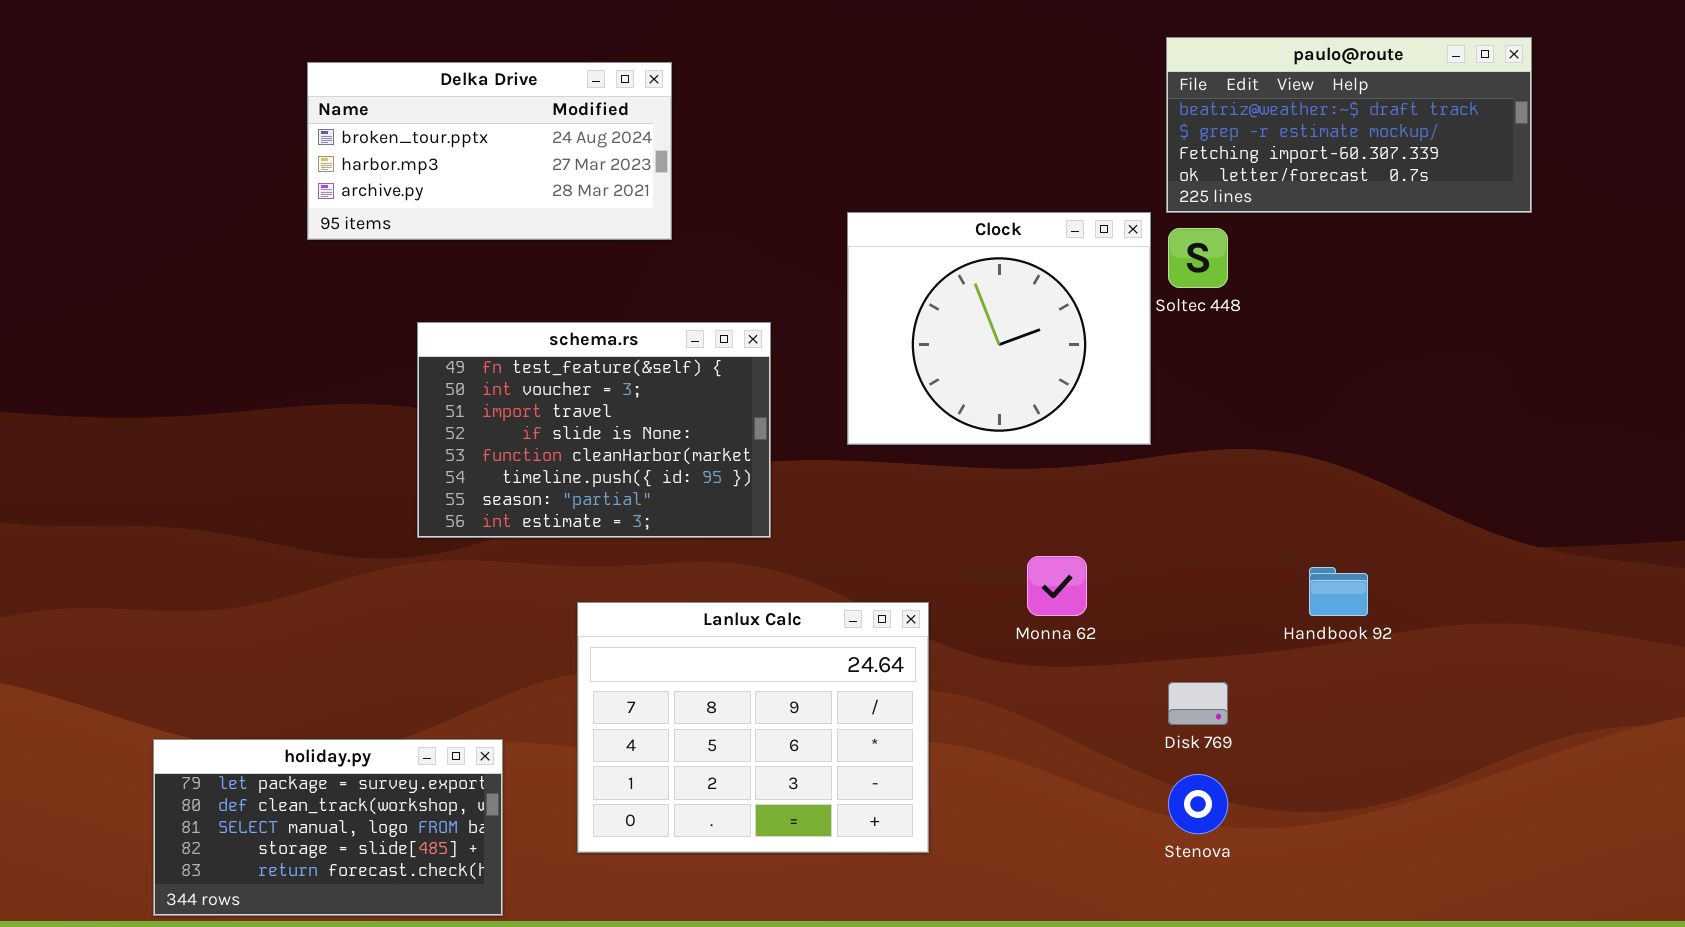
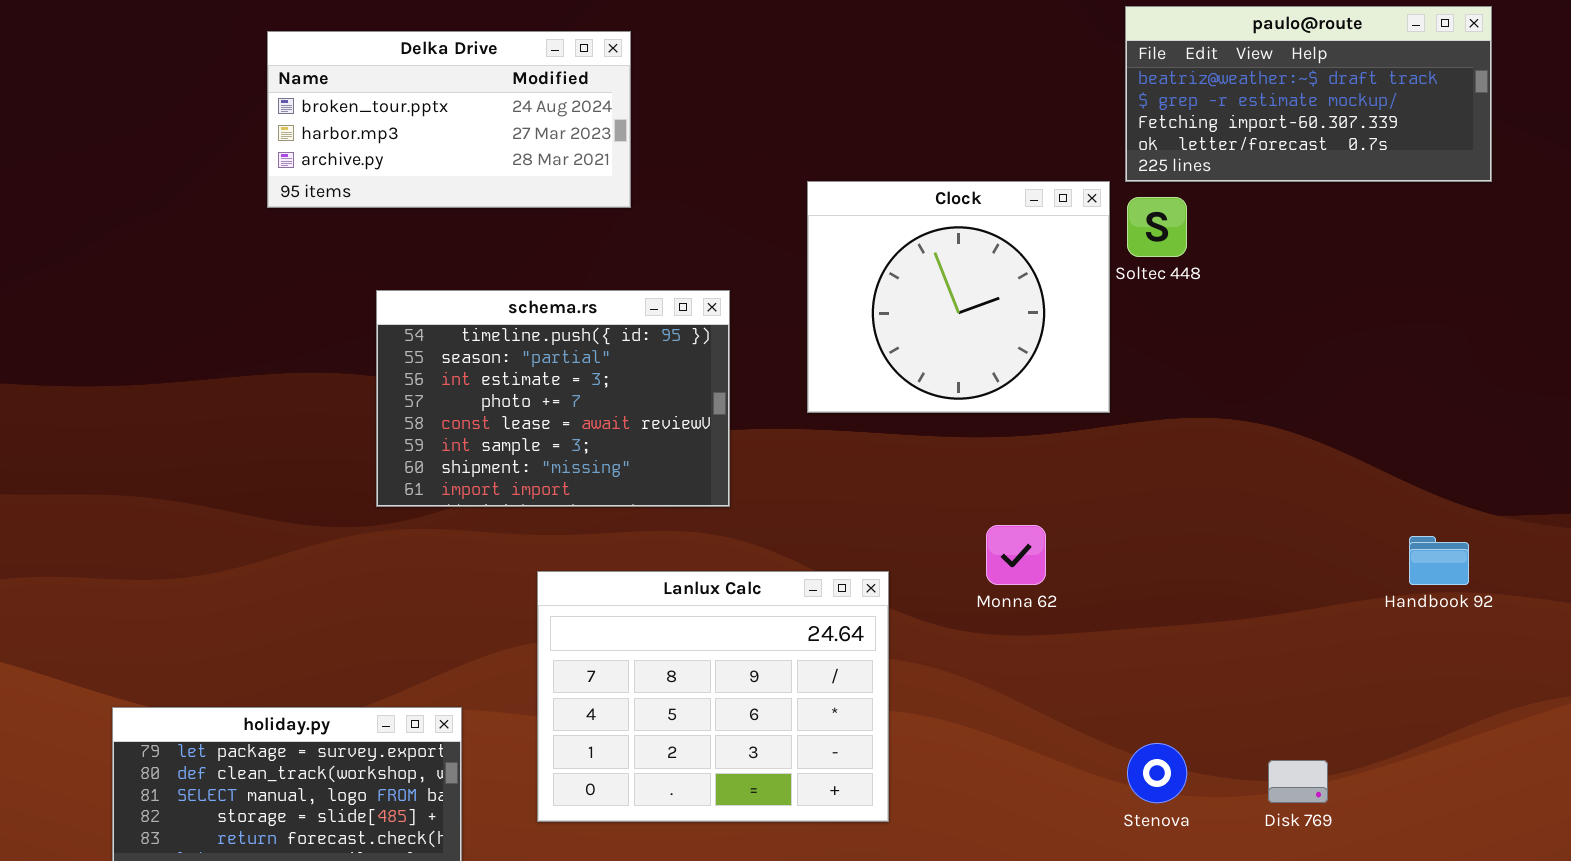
schema.rs: [417,322,771,538] -> [376,290,730,507], scrolled down 5 rows
Handbook 92: [1309,567,1368,616] -> [1409,536,1469,585], moved
Disk 769: [1168,682,1228,725] -> [1268,760,1328,803], moved

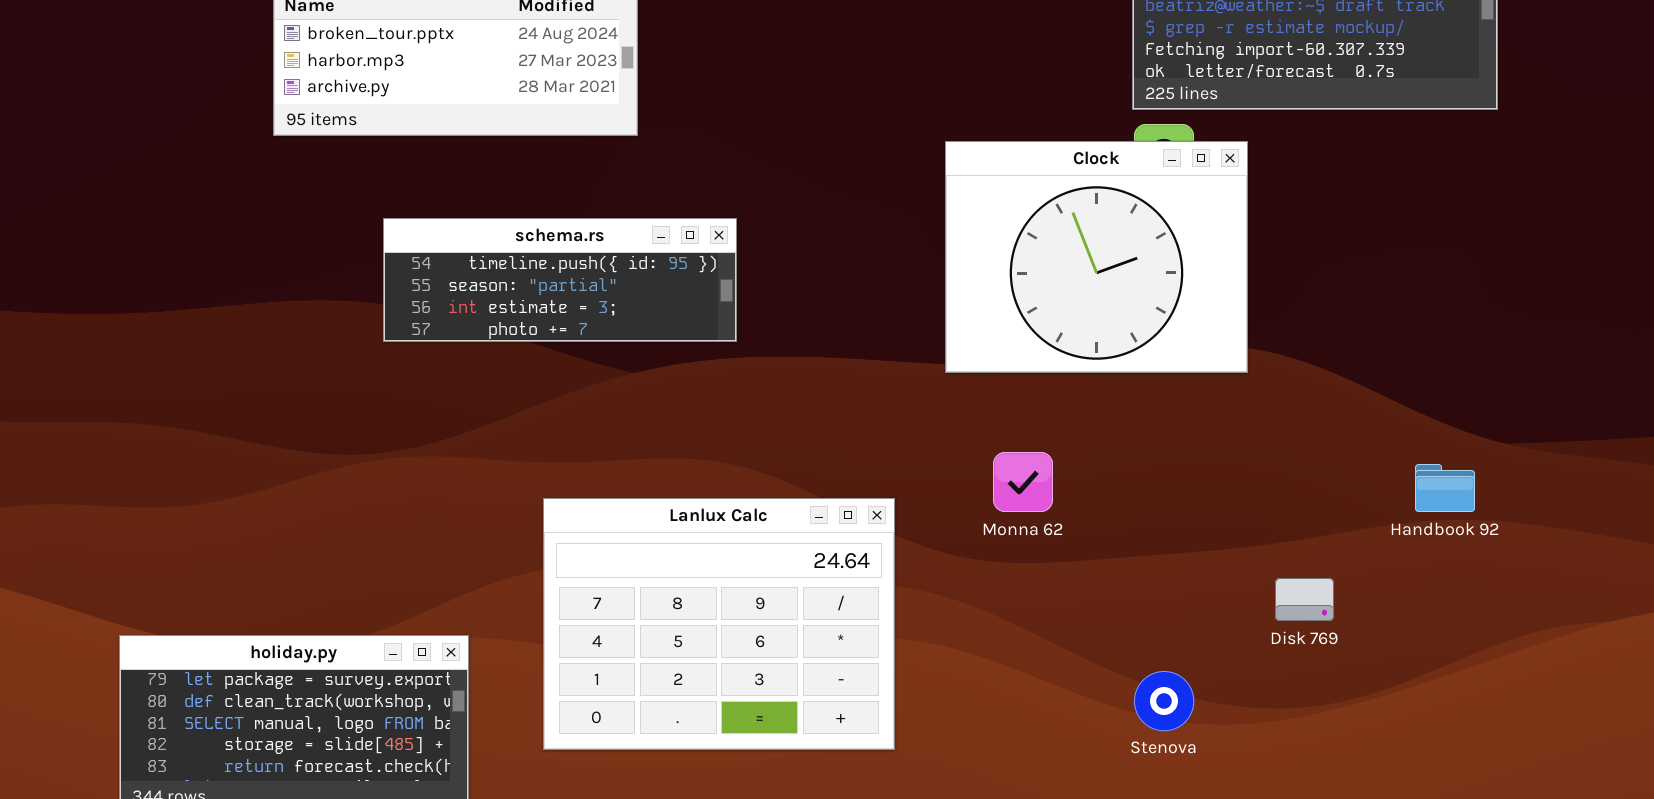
Clock: [807,181,1110,413] -> [945,141,1248,373], moved
schema.rs: [376,290,730,507] -> [383,218,737,342], resized
Disk 769: [1268,760,1328,803] -> [1275,578,1334,621], moved

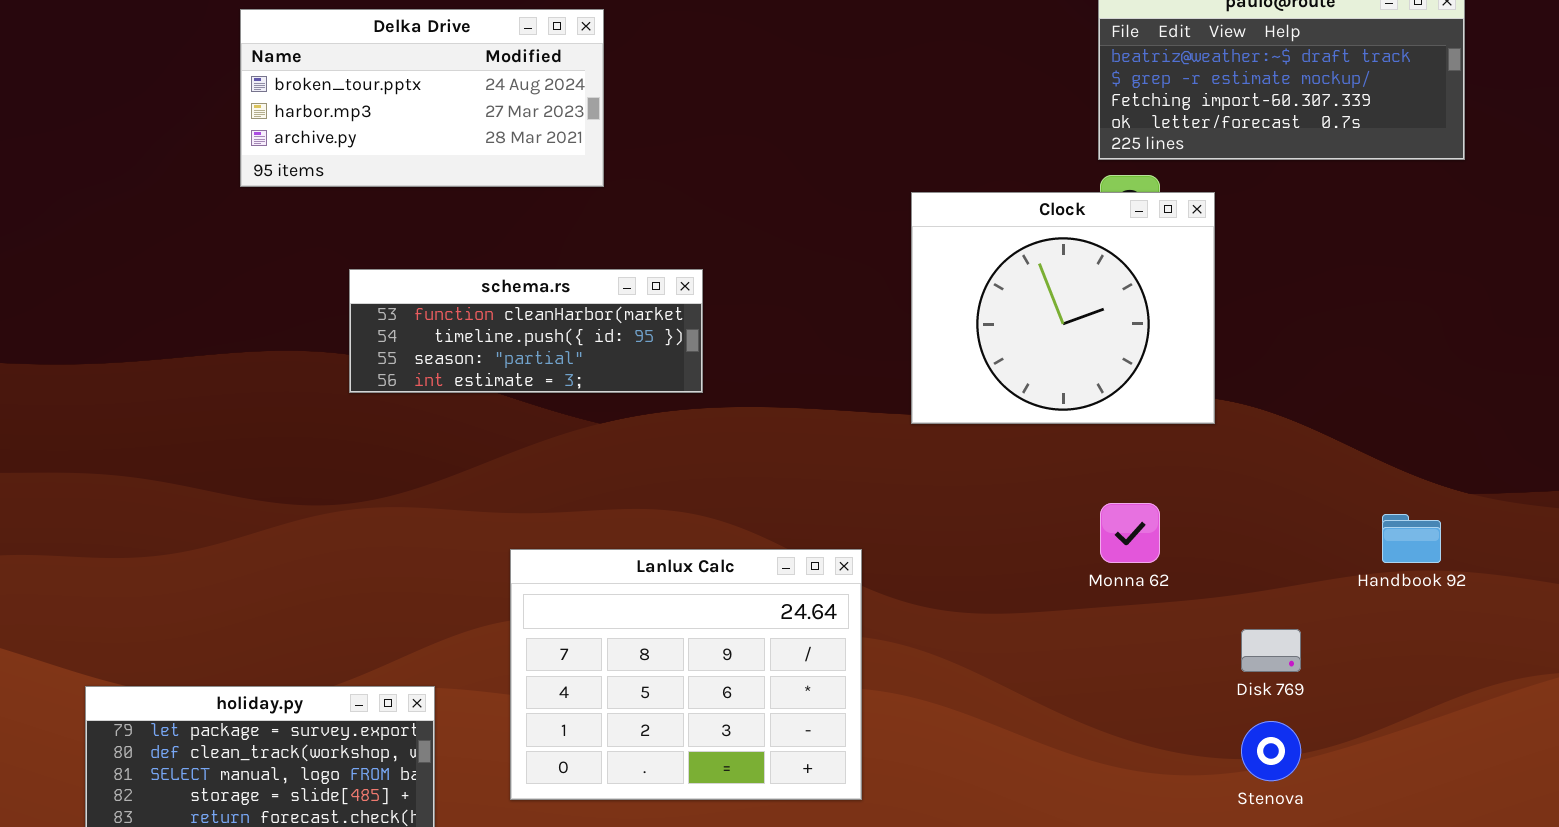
schema.rs: [383,218,737,342] -> [349,269,703,393], scrolled up 1 row
Monna 62: [993,452,1053,512] -> [1100,503,1160,563], moved
Stenova: [1134,671,1194,731] -> [1241,721,1301,781], moved

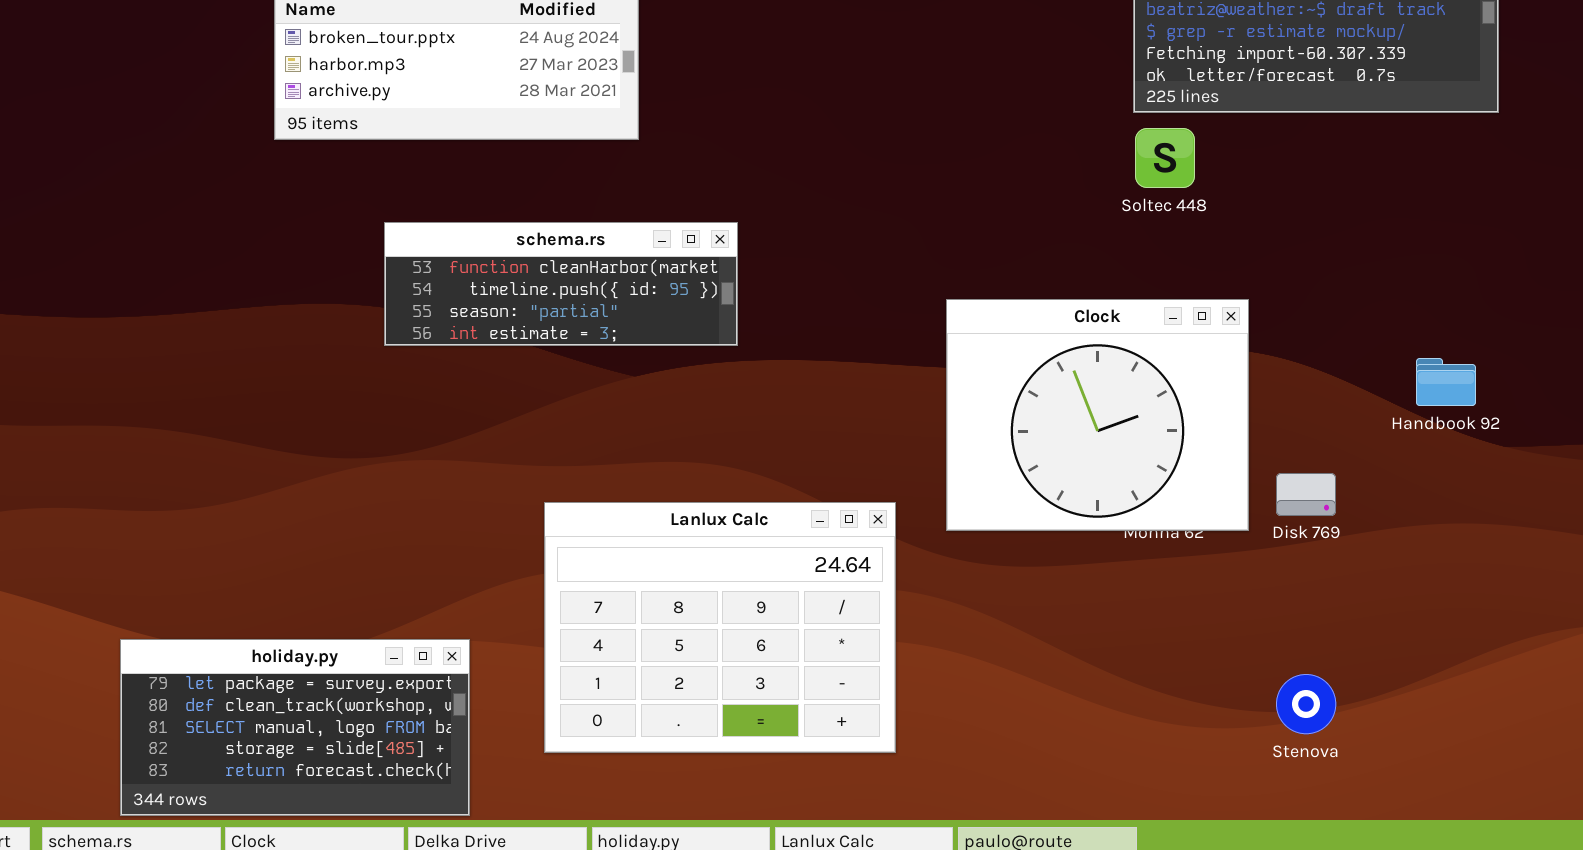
Clock: [911,192,1215,424] -> [946,299,1249,531], moved
Handbook 92: [1382,514,1441,563] -> [1416,358,1476,406], moved
Disk 769: [1241,629,1301,672] -> [1276,473,1336,516], moved

